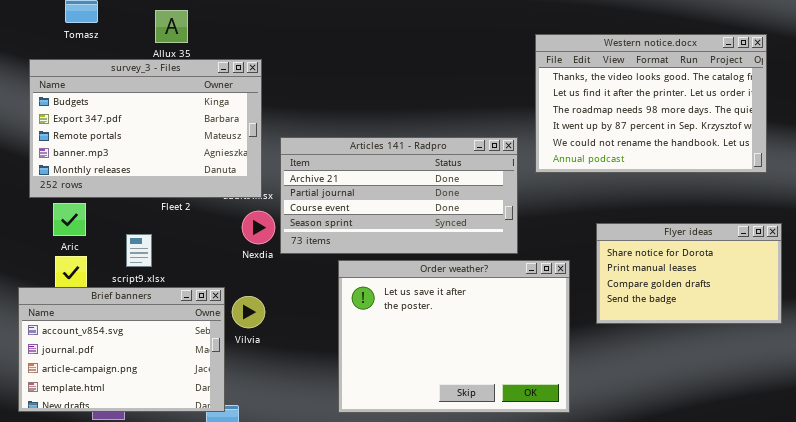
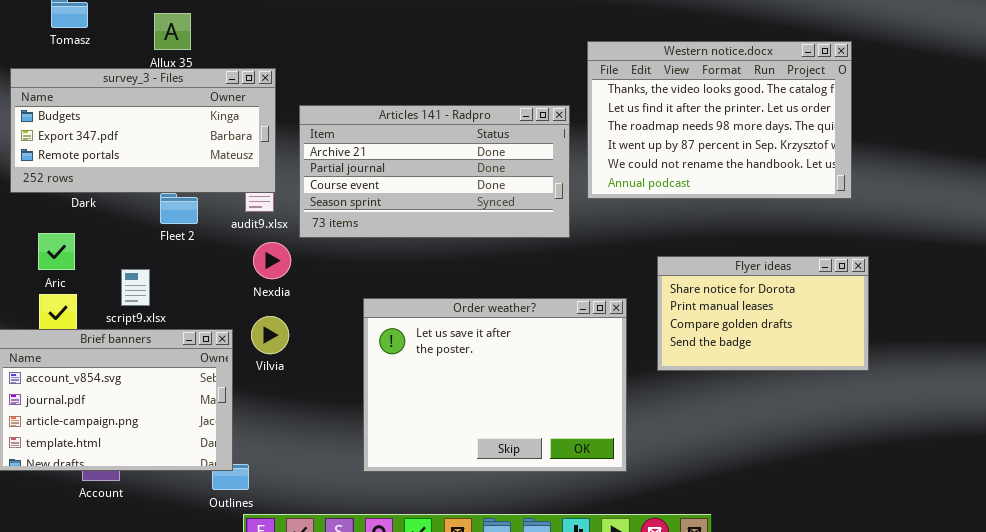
survey_3 - Files: [29,59,262,198] -> [10,68,276,193], resized
Articles 141 - Radpro: [280,137,518,254] -> [299,105,570,238], moved
Vilvia: [232,296,265,328] -> [251,316,289,354], moved

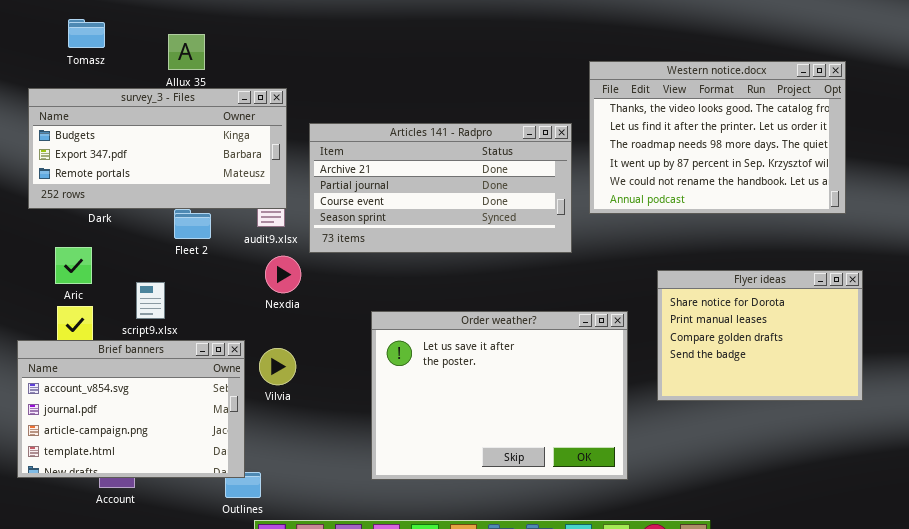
Flyer ideas: [657,256,869,371] -> [657,270,863,401], resized
Vilvia: [251,316,289,354] -> [259,348,296,385], moved

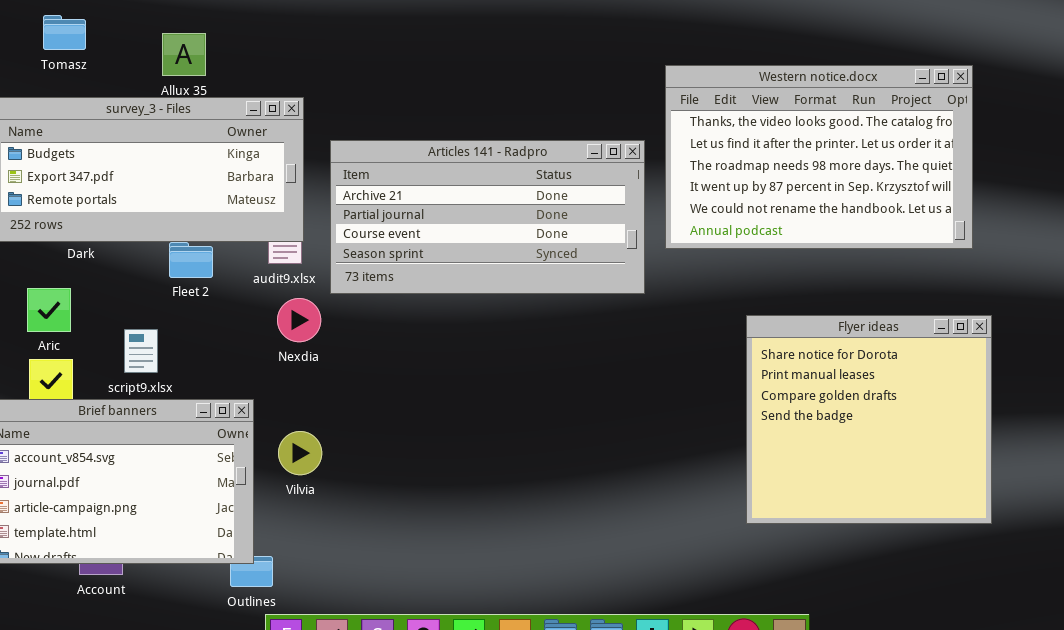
Flyer ideas: [657,270,863,401] -> [746,315,992,524], resized
Order weather?: [371,311,628,480] -> none, closed
Vilvia: [259,348,296,385] -> [278,431,322,475], moved

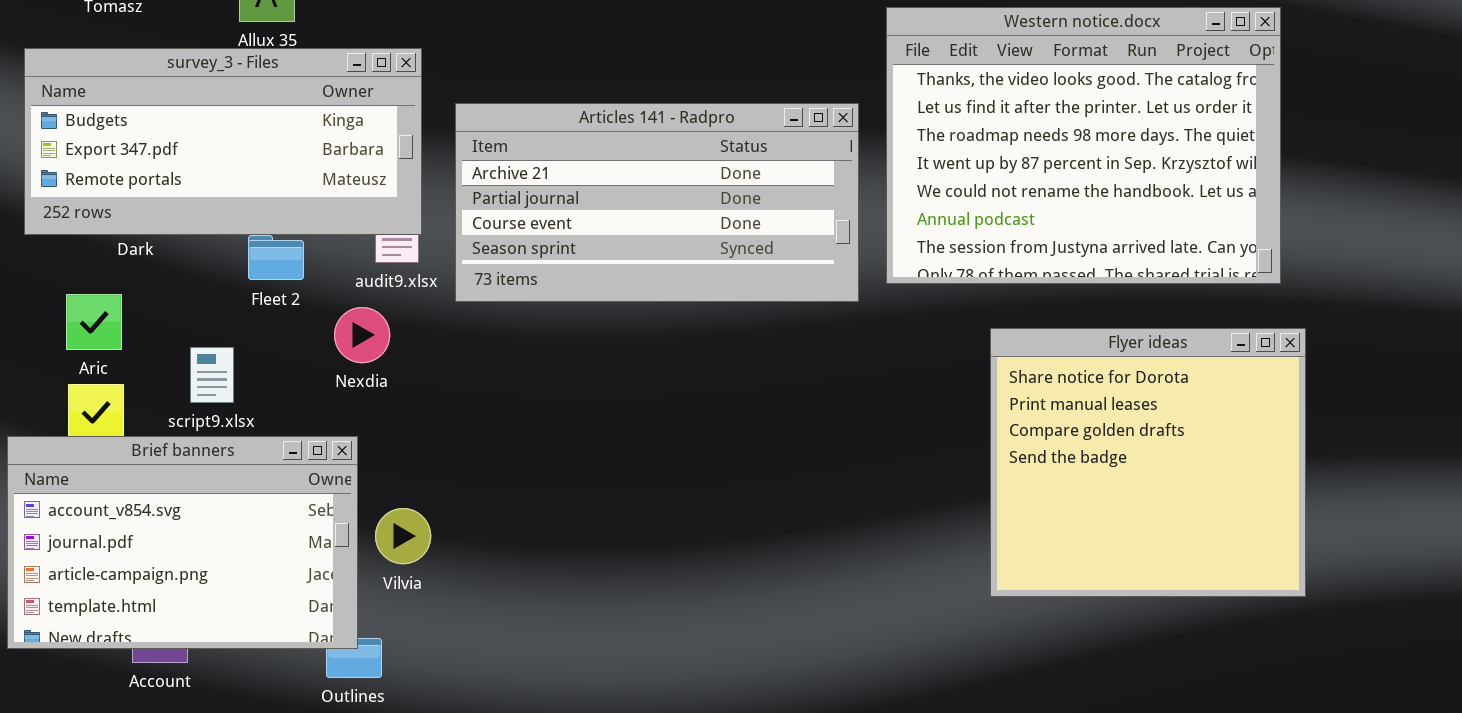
Western notice.docx: [665,65,973,249] -> [886,7,1281,284], resized
Nexdia: [277,298,321,342] -> [334,307,390,363], moved
Vilvia: [278,431,322,475] -> [375,508,431,564], moved

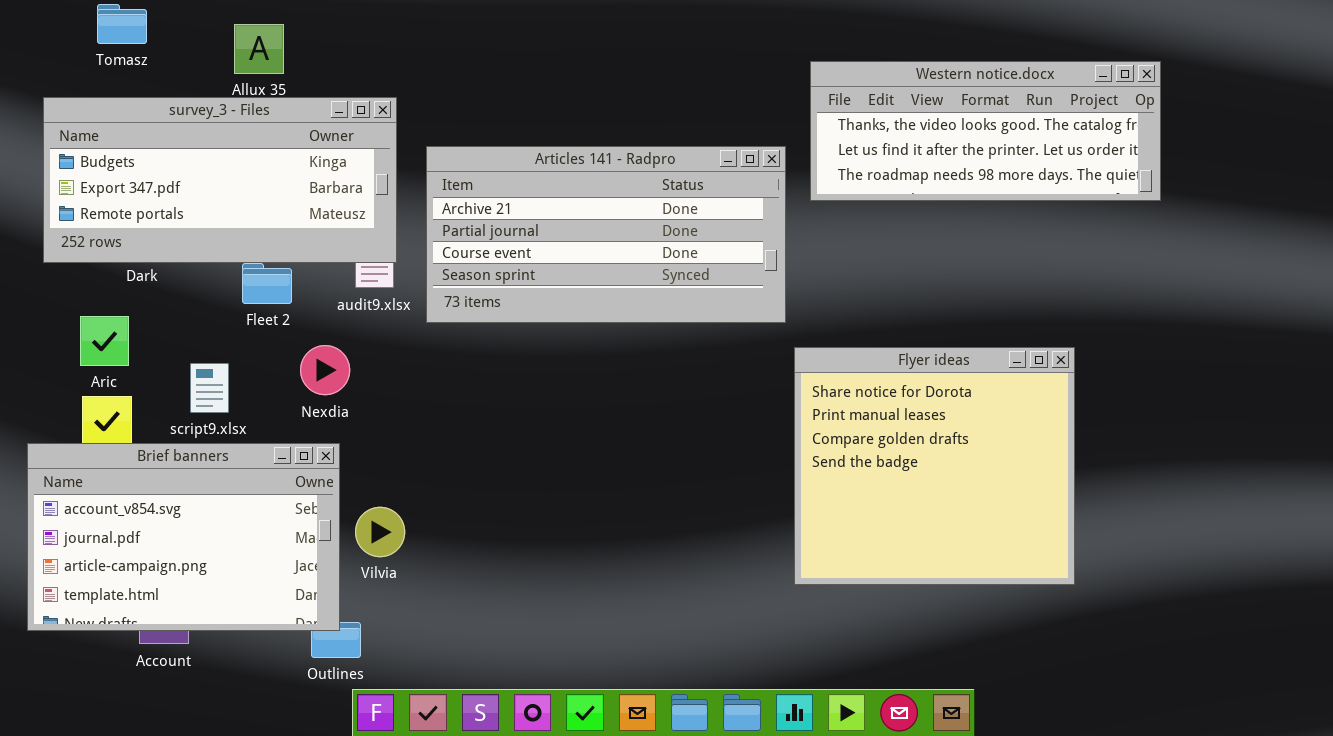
Western notice.docx: [886,7,1281,284] -> [810,61,1161,201], resized
Nexdia: [334,307,390,363] -> [300,345,350,395], moved
Flyer ideas: [990,328,1306,597] -> [794,347,1075,585], moved

